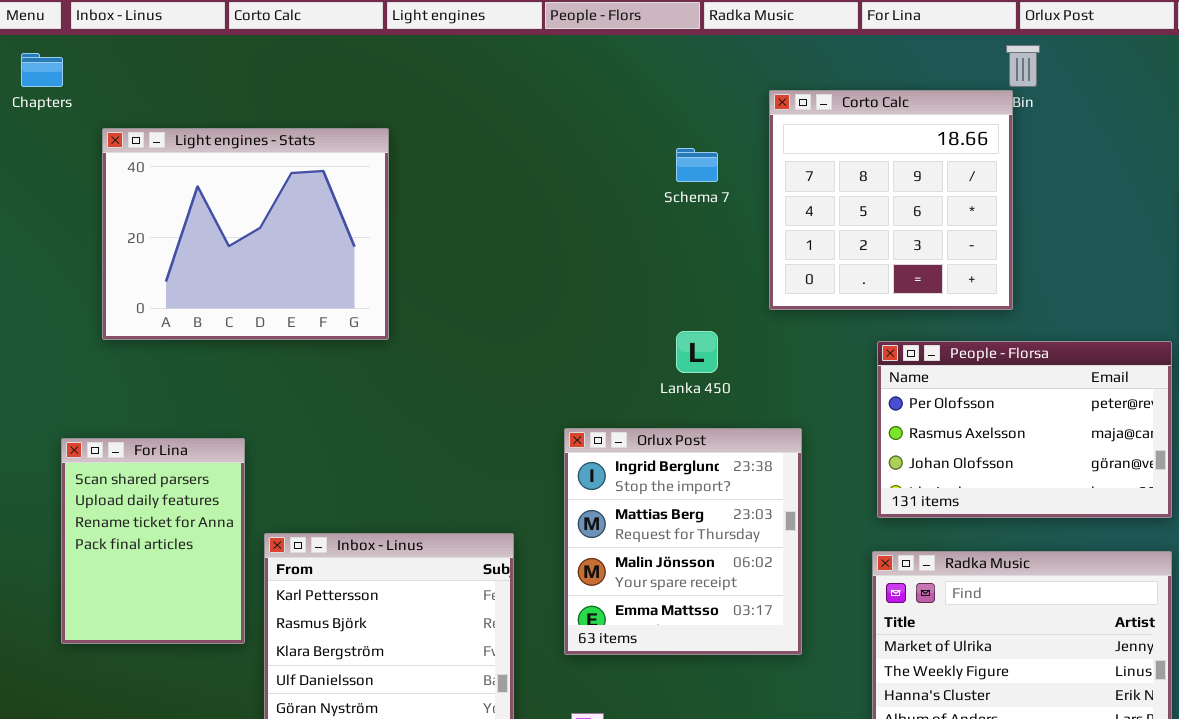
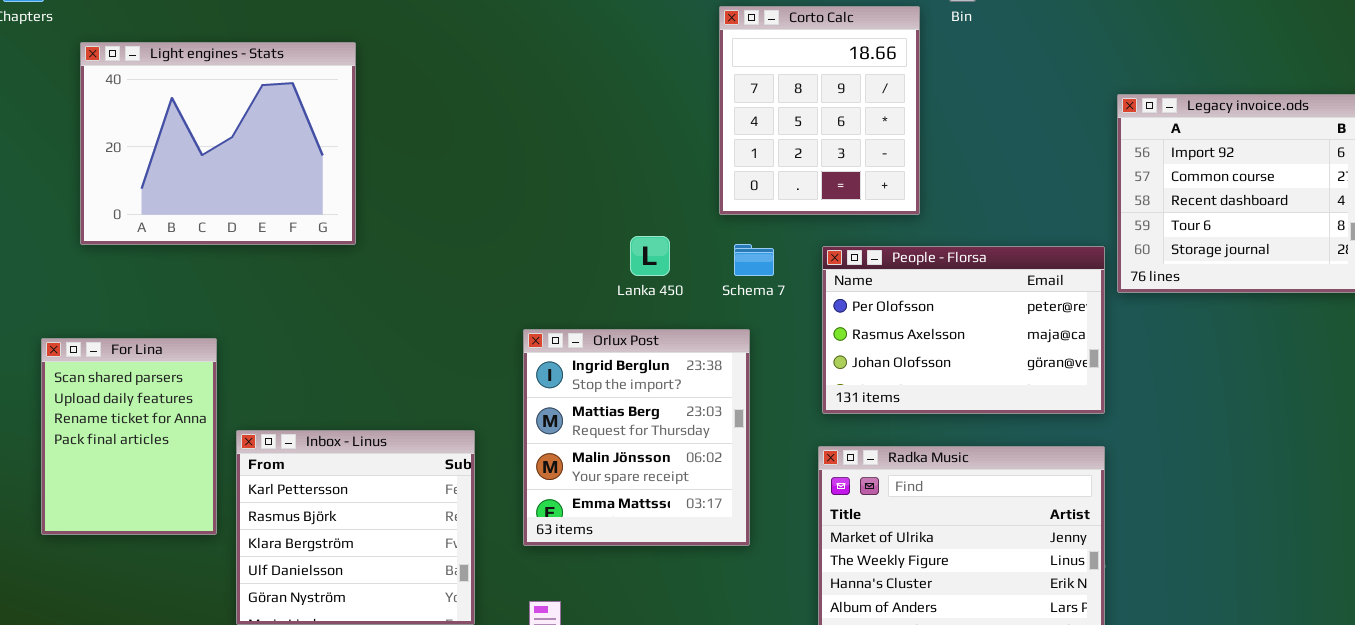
Corto Calc: [769,90,1013,310] -> [719,6,920,215], resized
Schema 7: [676,148,718,182] -> [734,244,774,276], moved

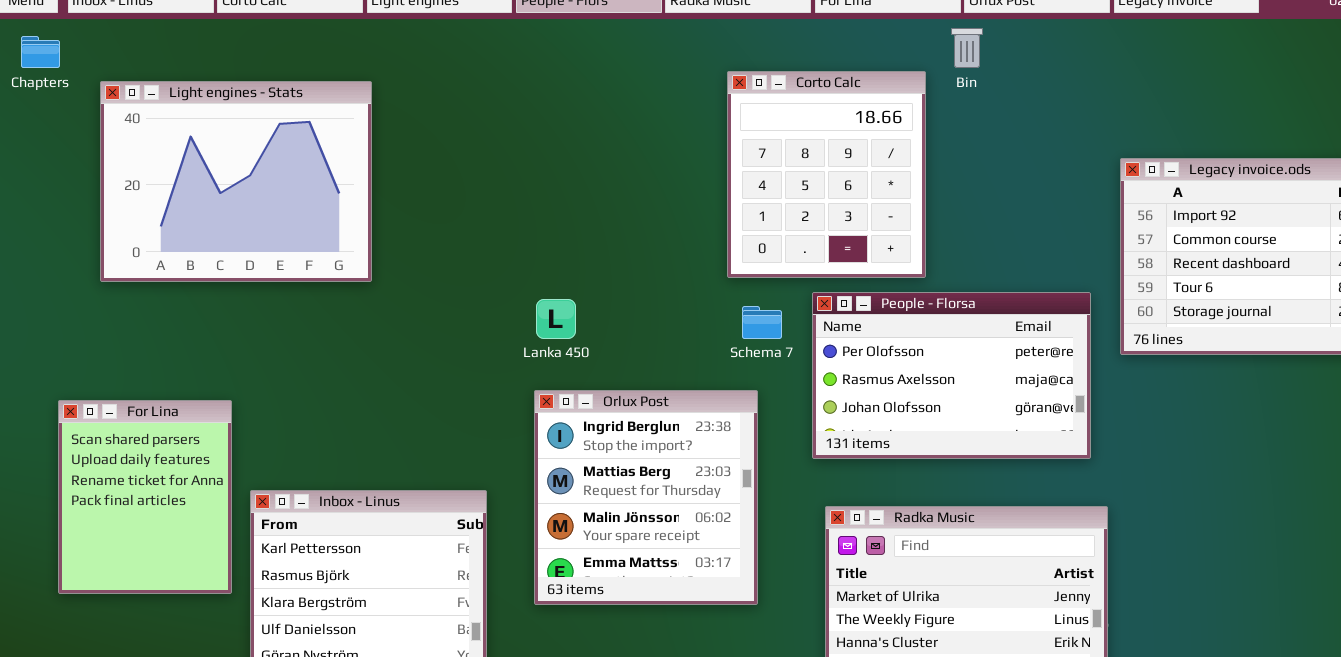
Light engines - Stats: [80,42,356,245] -> [100,81,372,282], moved
Lanka 450: [630,236,670,276] -> [536,299,576,339], moved
People - Florsa: [822,246,1105,414] -> [812,292,1091,459], moved

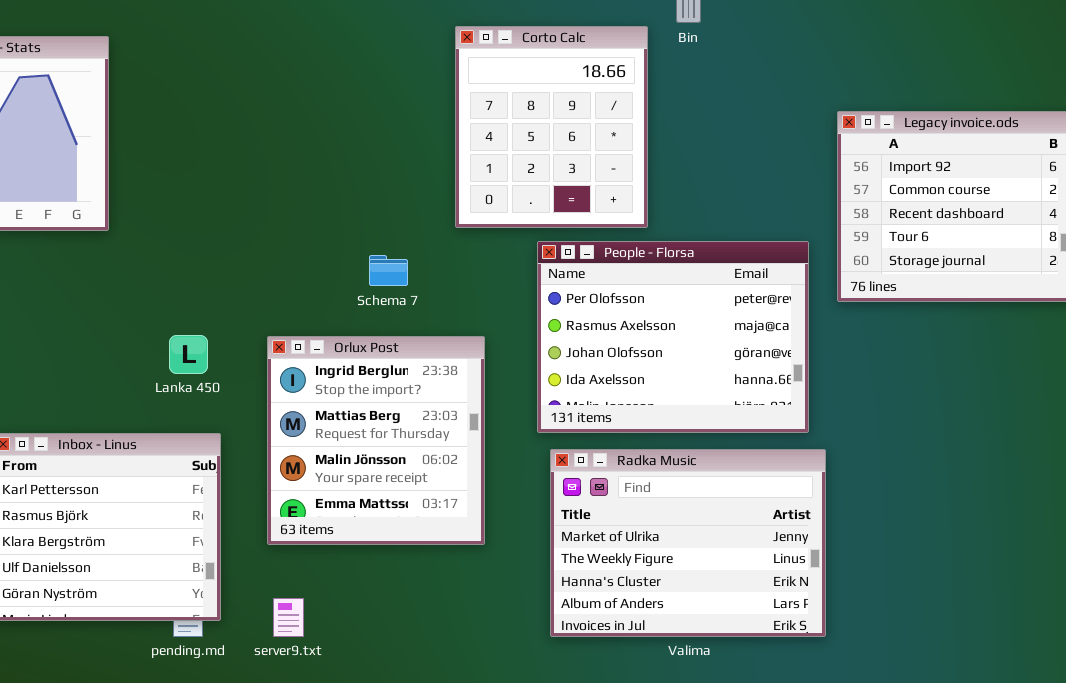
People - Florsa: [812,292,1091,459] -> [537,241,809,433], resized
Lanka 450: [536,299,576,339] -> [169,335,208,374], moved
Schema 7: [742,306,782,339] -> [369,255,408,286], moved

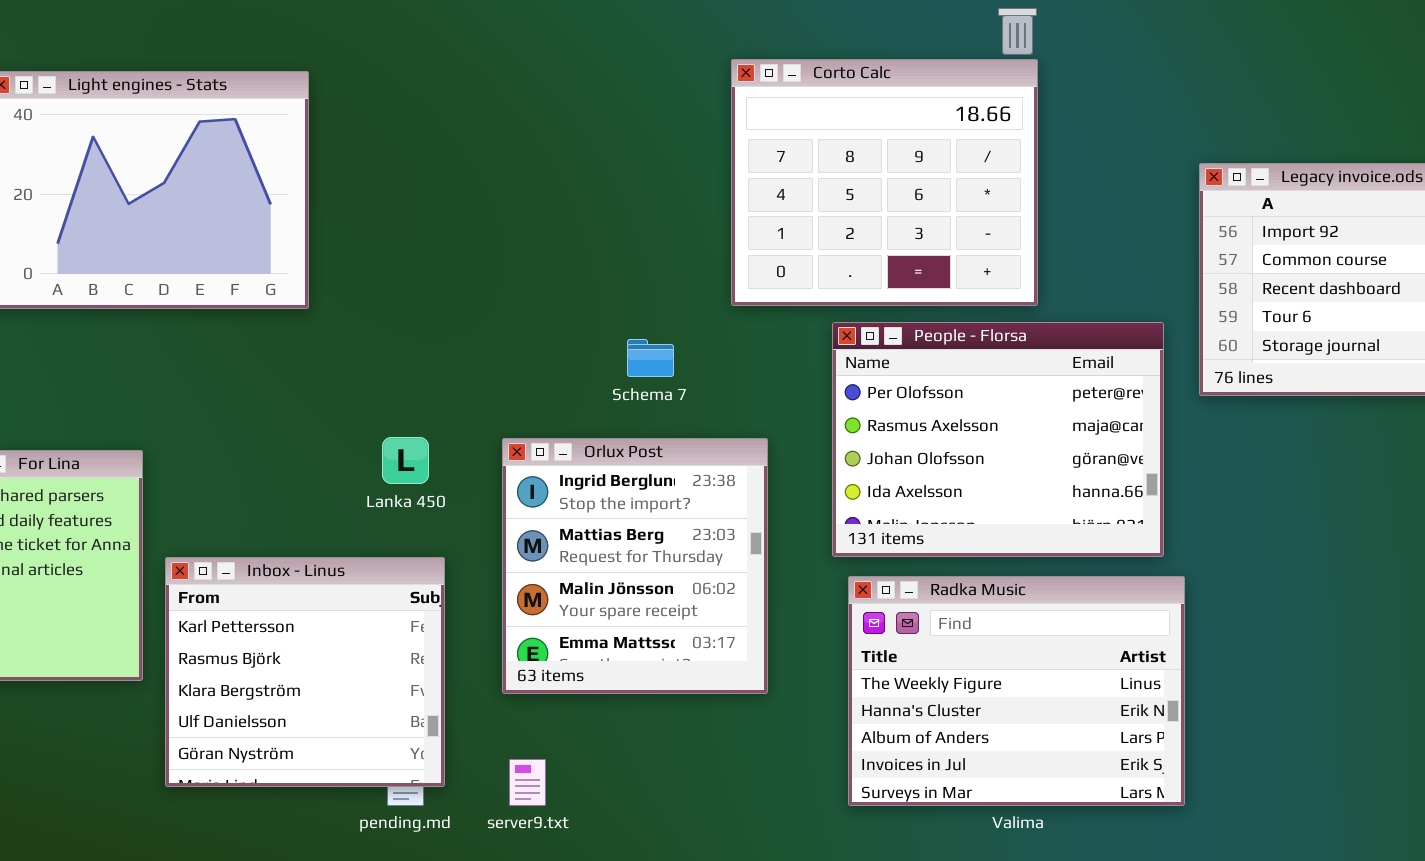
Corto Calc: [455,26,648,228] -> [731,59,1038,306], resized
Radka Music: [550,449,826,637] -> [848,576,1185,806], scrolled down 1 row

